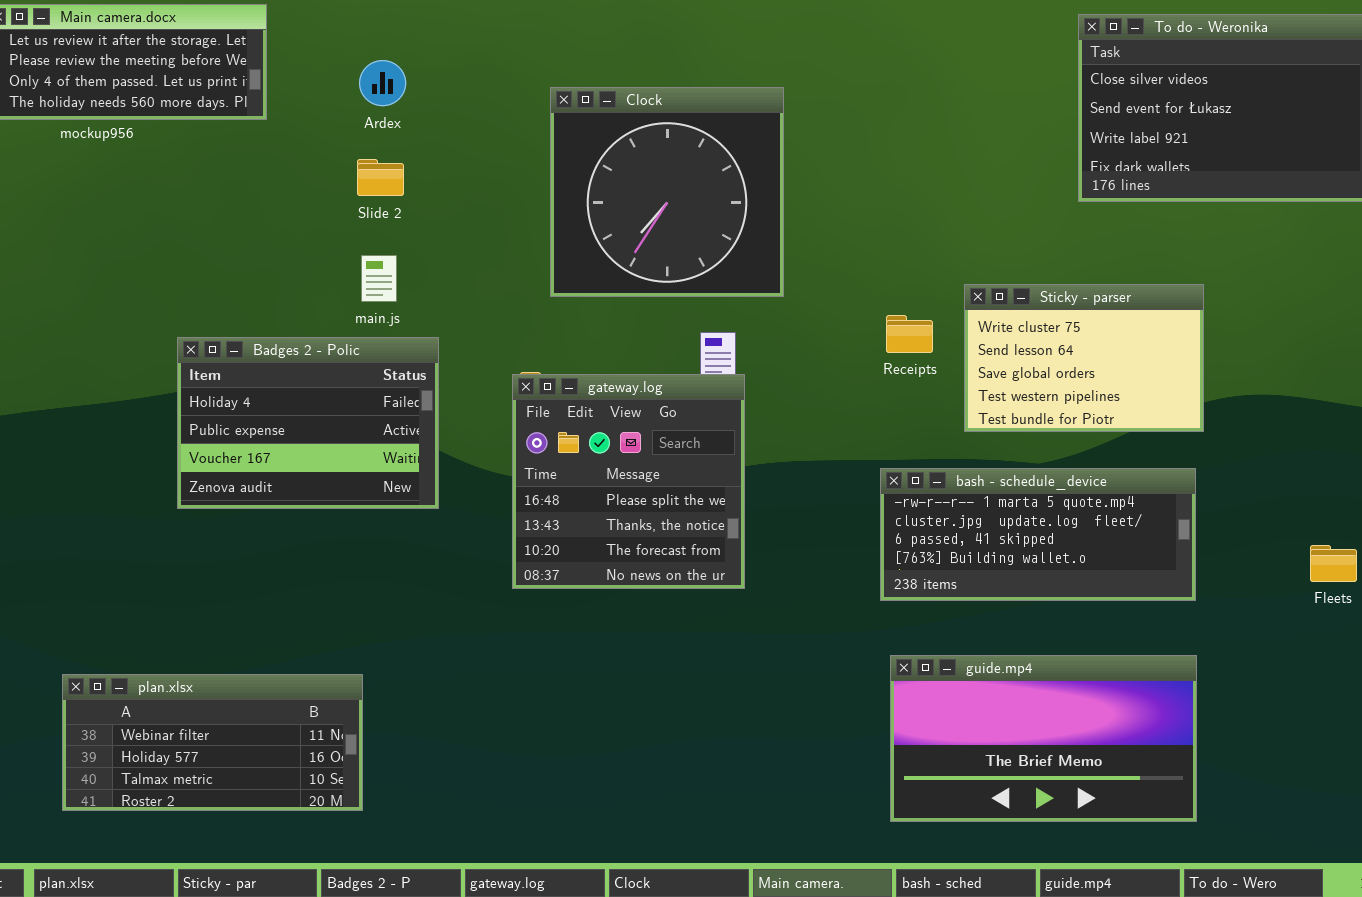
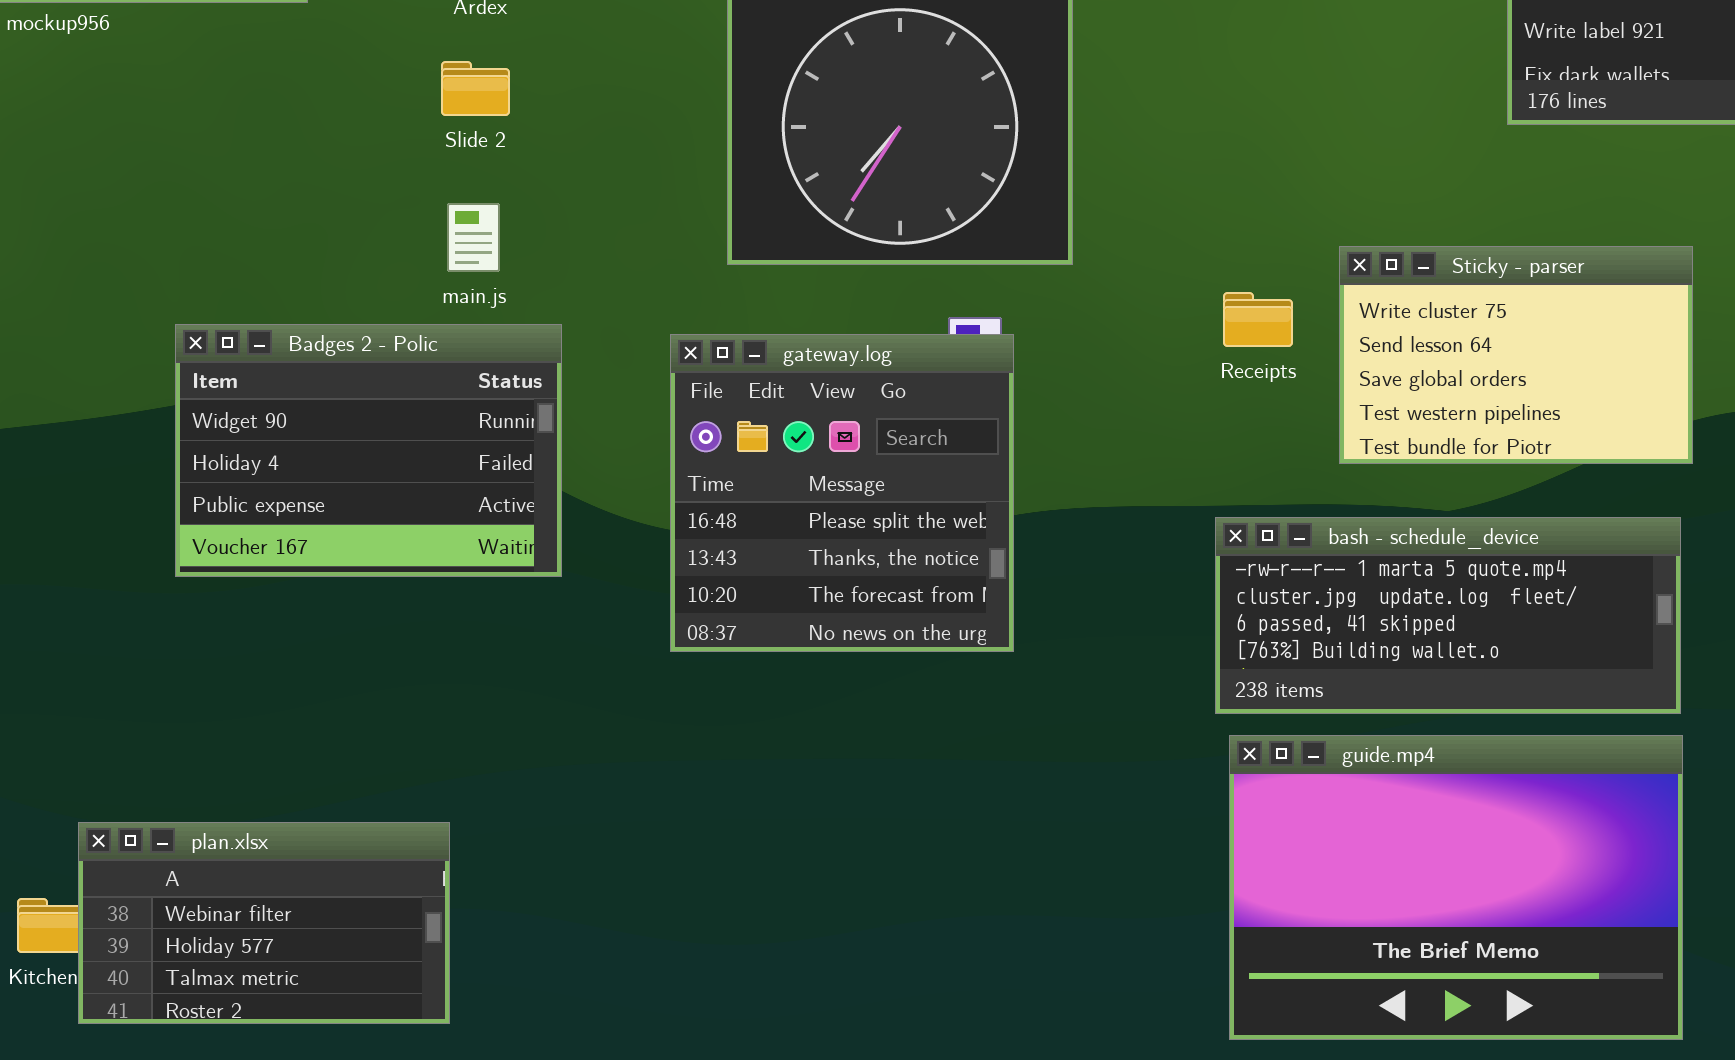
Badges 2 - Polic: [177,337,439,509] -> [175,324,562,577], scrolled up 1 row
gateway.log: [512,374,745,589] -> [670,334,1014,652], moved
guide.mp4: [890,655,1197,822] -> [1229,735,1683,1040], resized
plan.xlsx: [62,674,363,811] -> [78,822,450,1024], resized

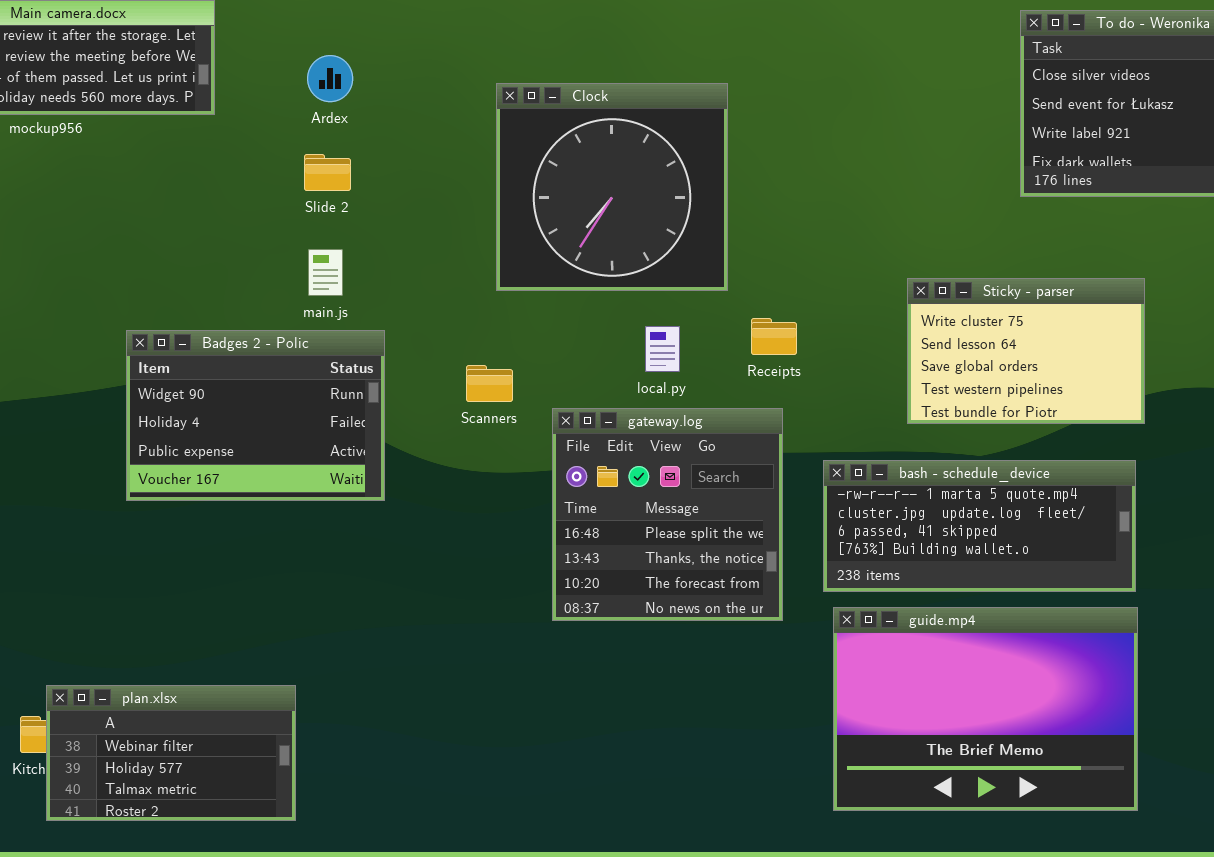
Receipts: [1223,292,1293,347] -> [751,318,797,355], moved
gateway.log: [670,334,1014,652] -> [552,408,783,621], moved
plan.xlsx: [78,822,450,1024] -> [46,685,296,821], moved

